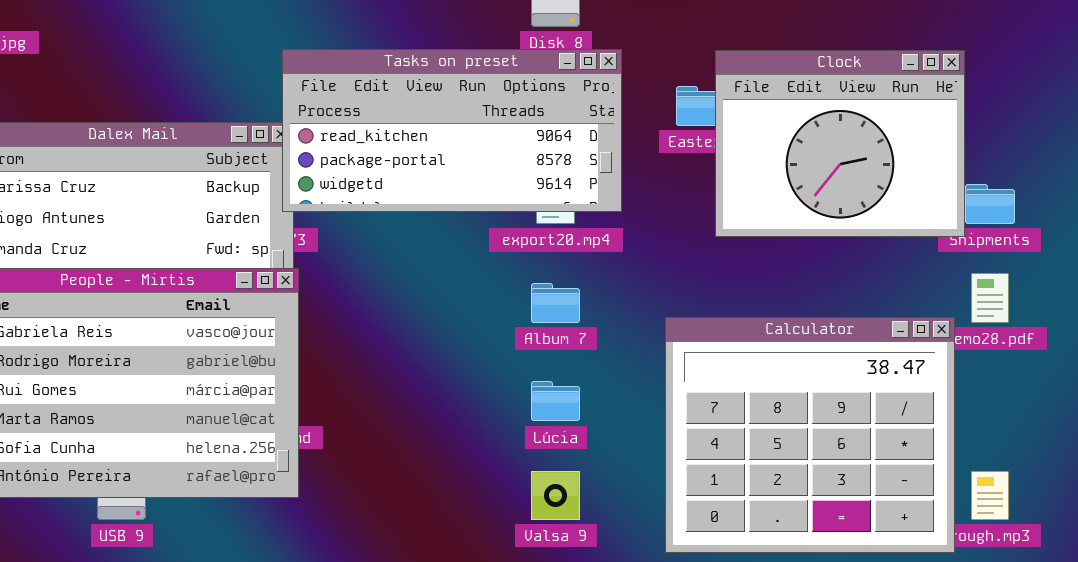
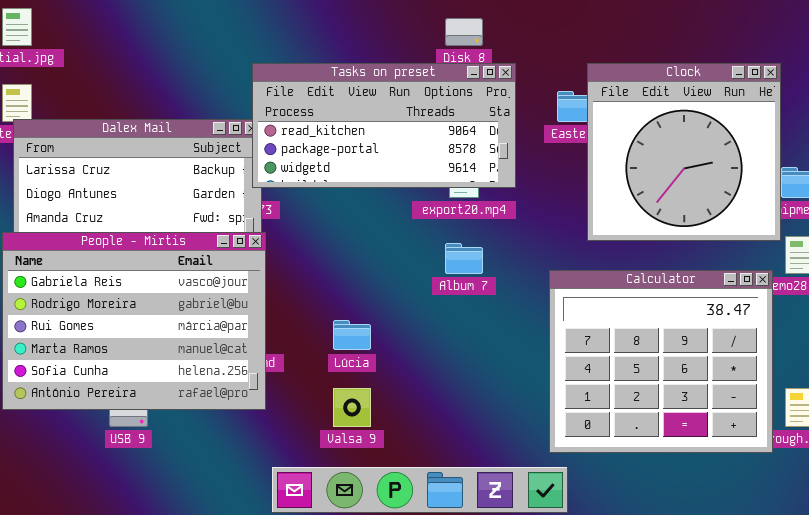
Clock: [715,50,965,237] -> [587,63,781,241], resized
Lúcia: [531,381,580,421] -> [333,320,371,350], moved
Valsa 9: [531,471,580,520] -> [333,388,371,427], moved

